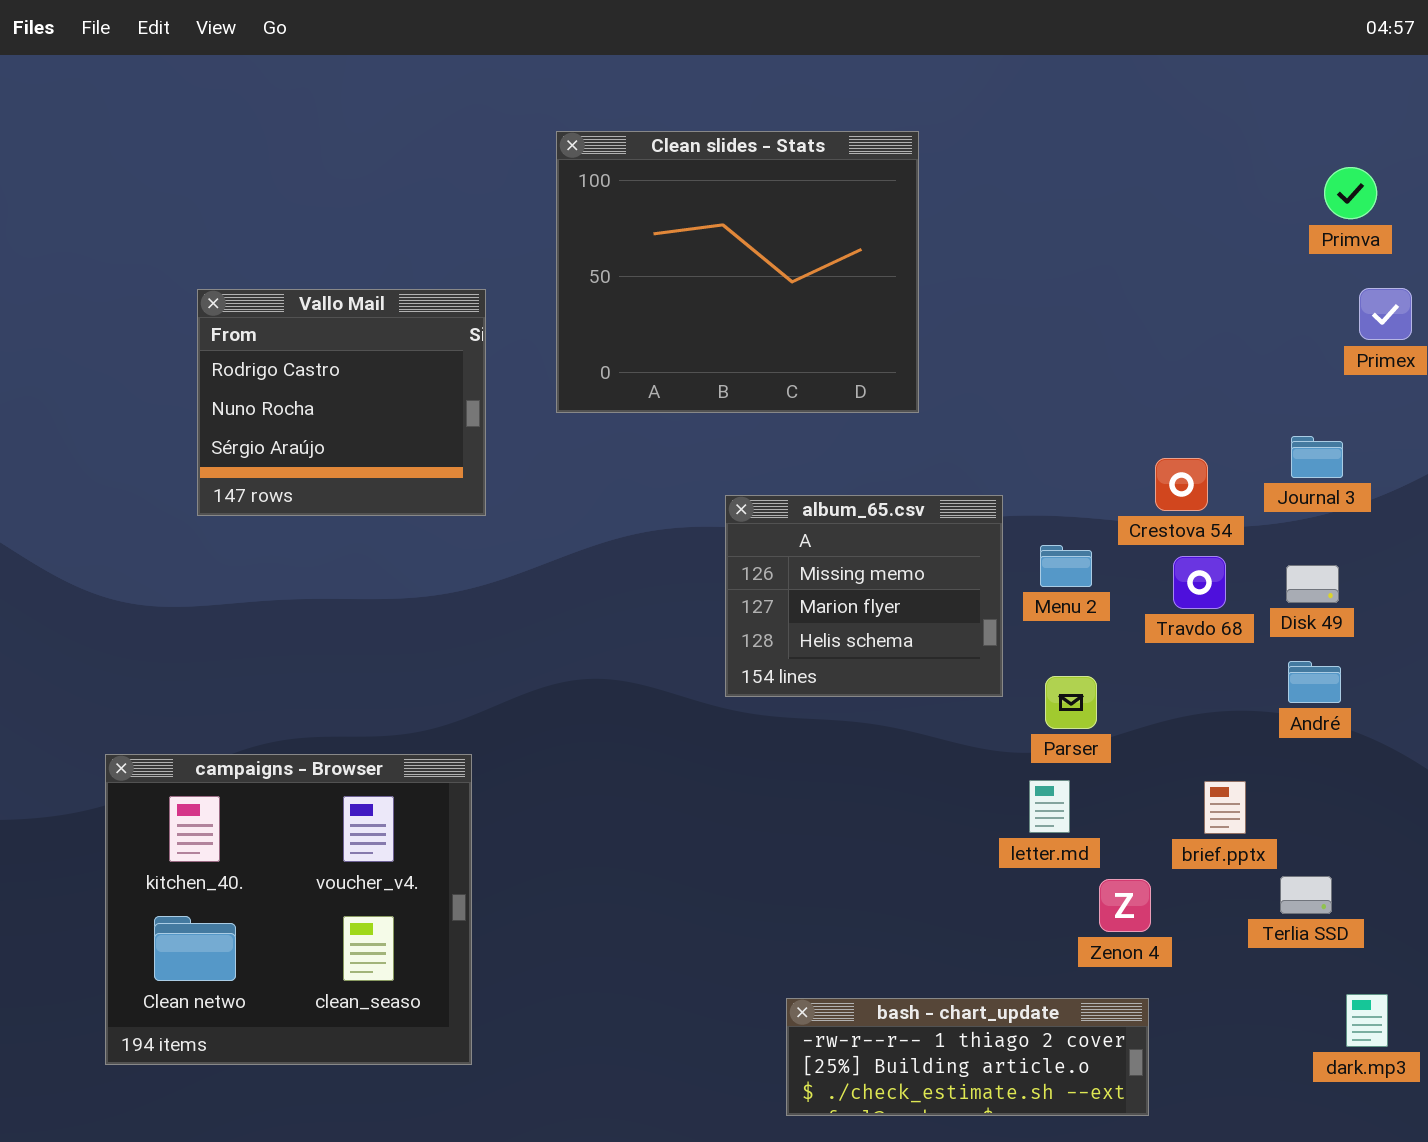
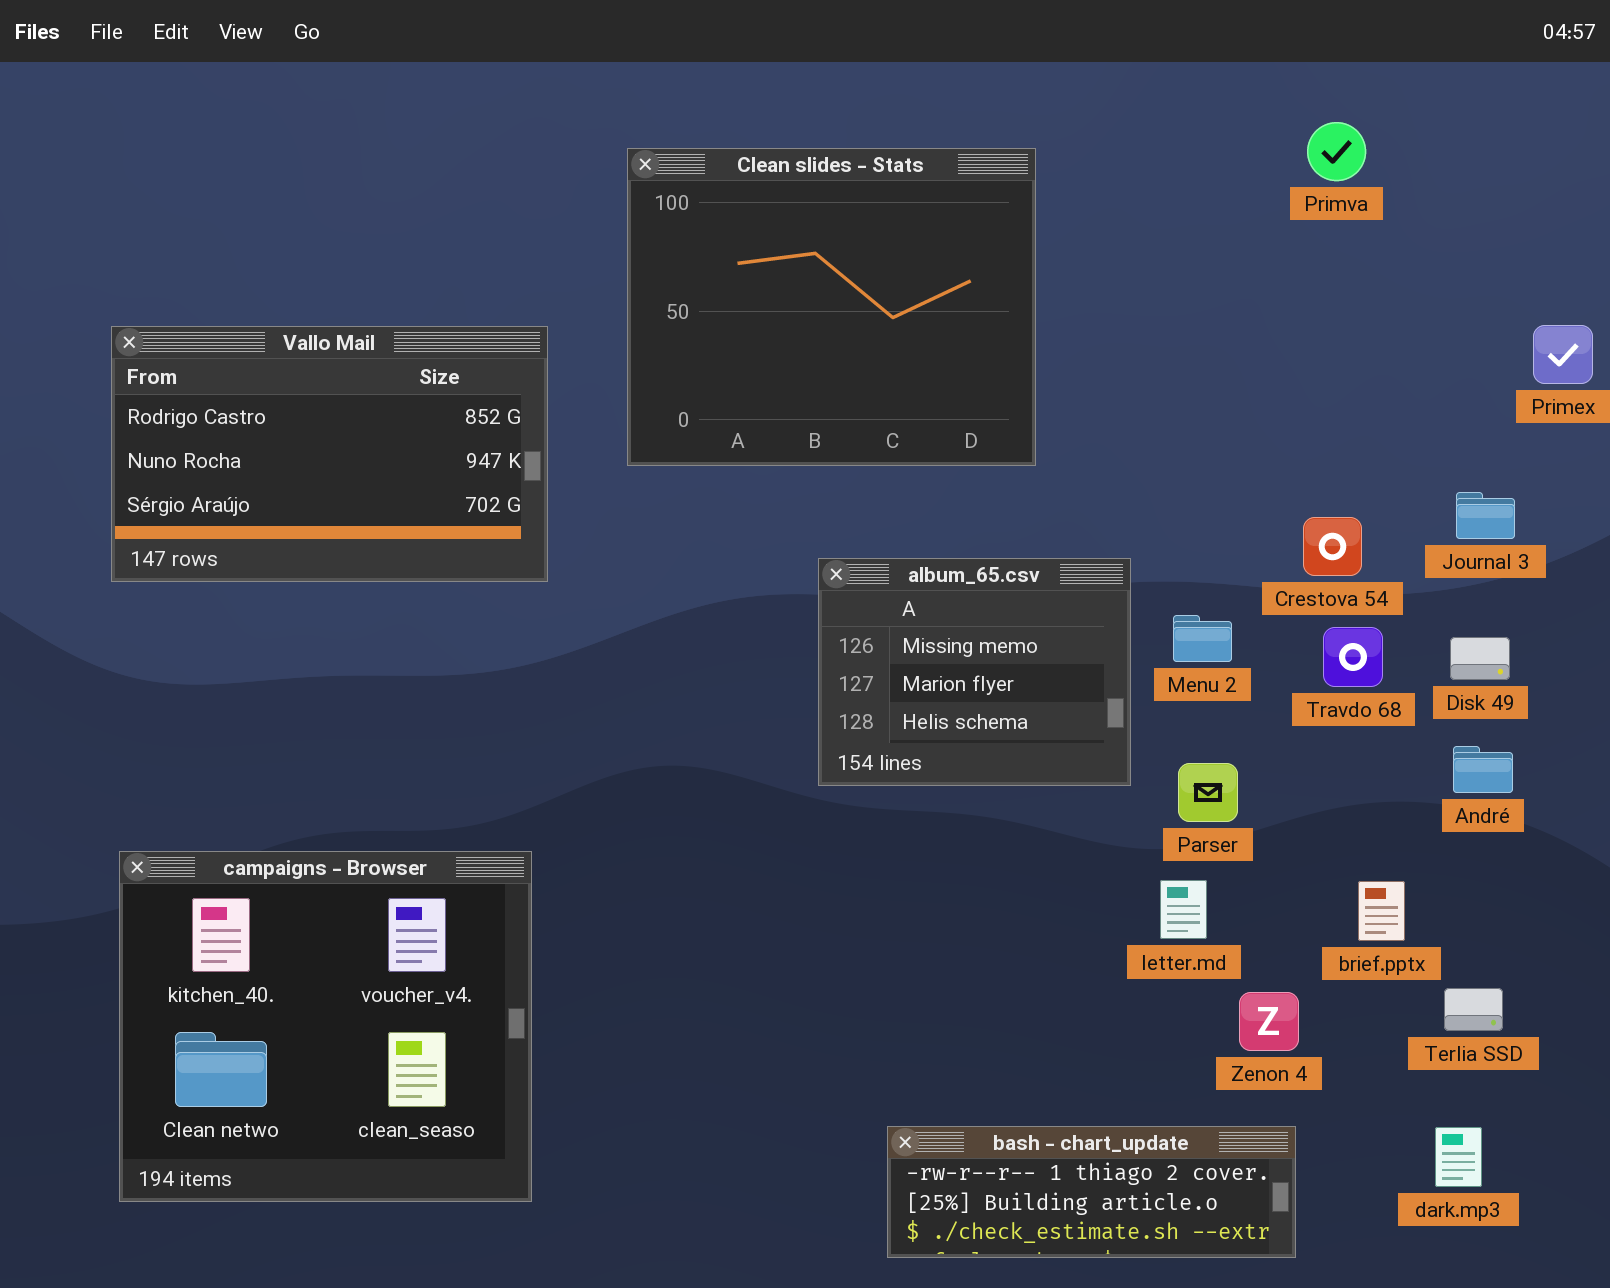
Primva: [1324,167,1377,219] -> [1307,122,1366,181], moved
Vallo Mail: [197,289,486,516] -> [111,326,548,582], resized
dark.mp3: [1346,994,1388,1047] -> [1435,1127,1482,1187], moved

